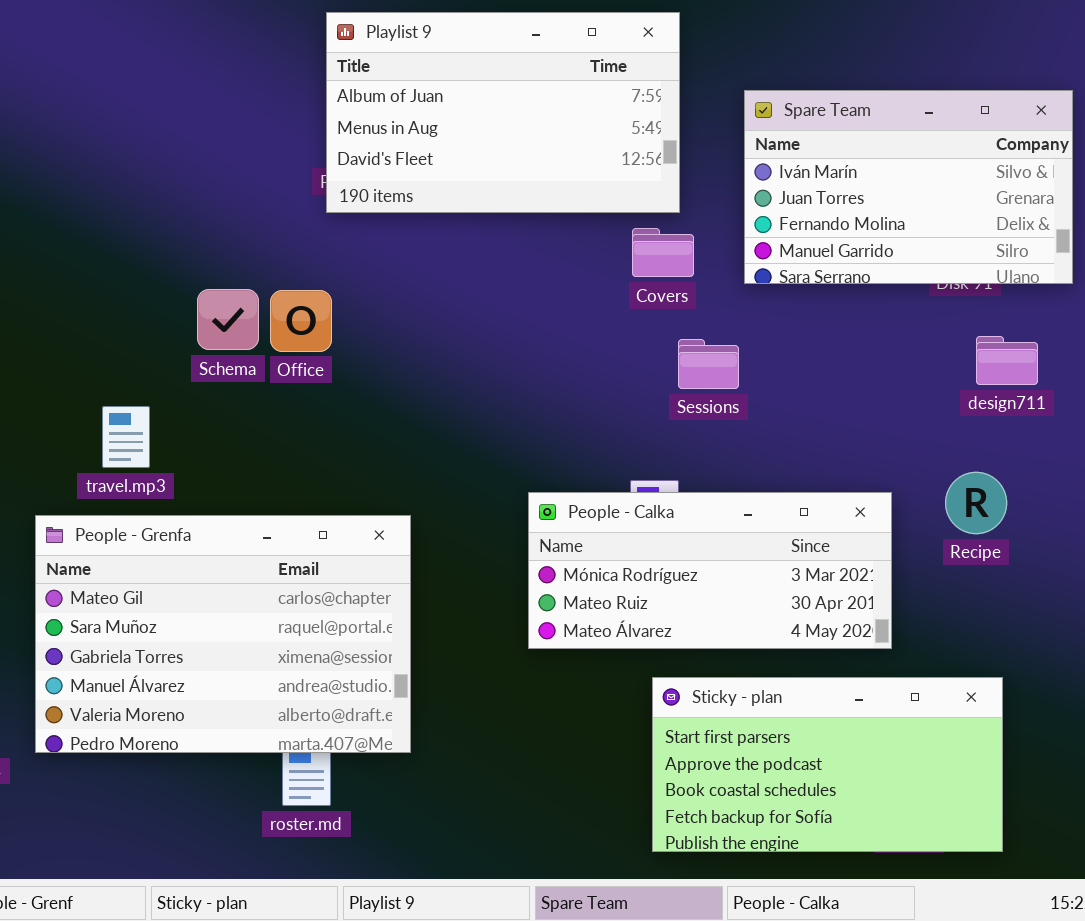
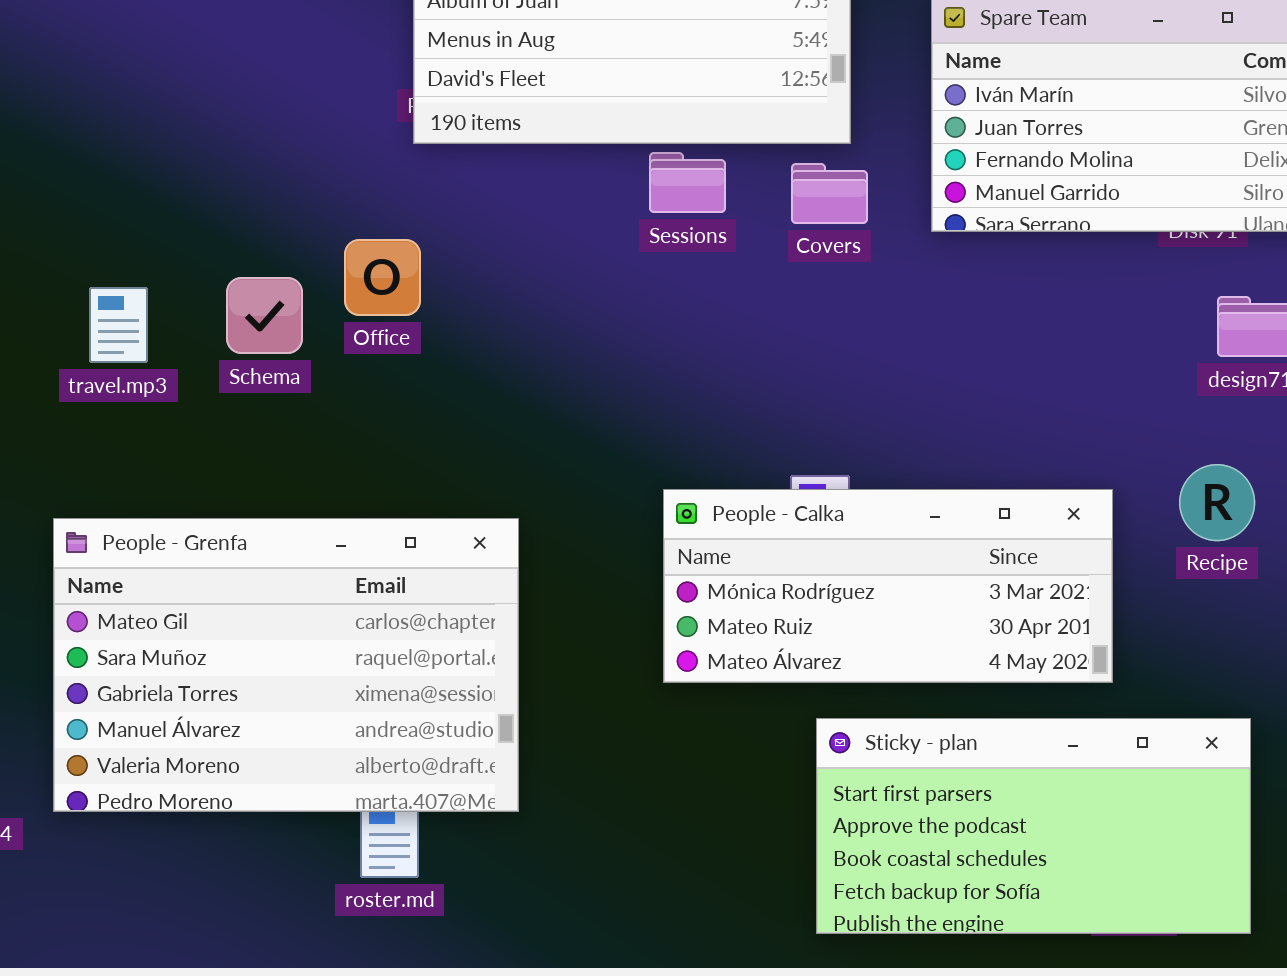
Schema: [197,289,259,350] -> [226,277,303,354], moved
Sessions: [678,339,739,389] -> [649,152,726,213], moved
travel.mp3: [102,406,150,468] -> [89,287,148,363], moved

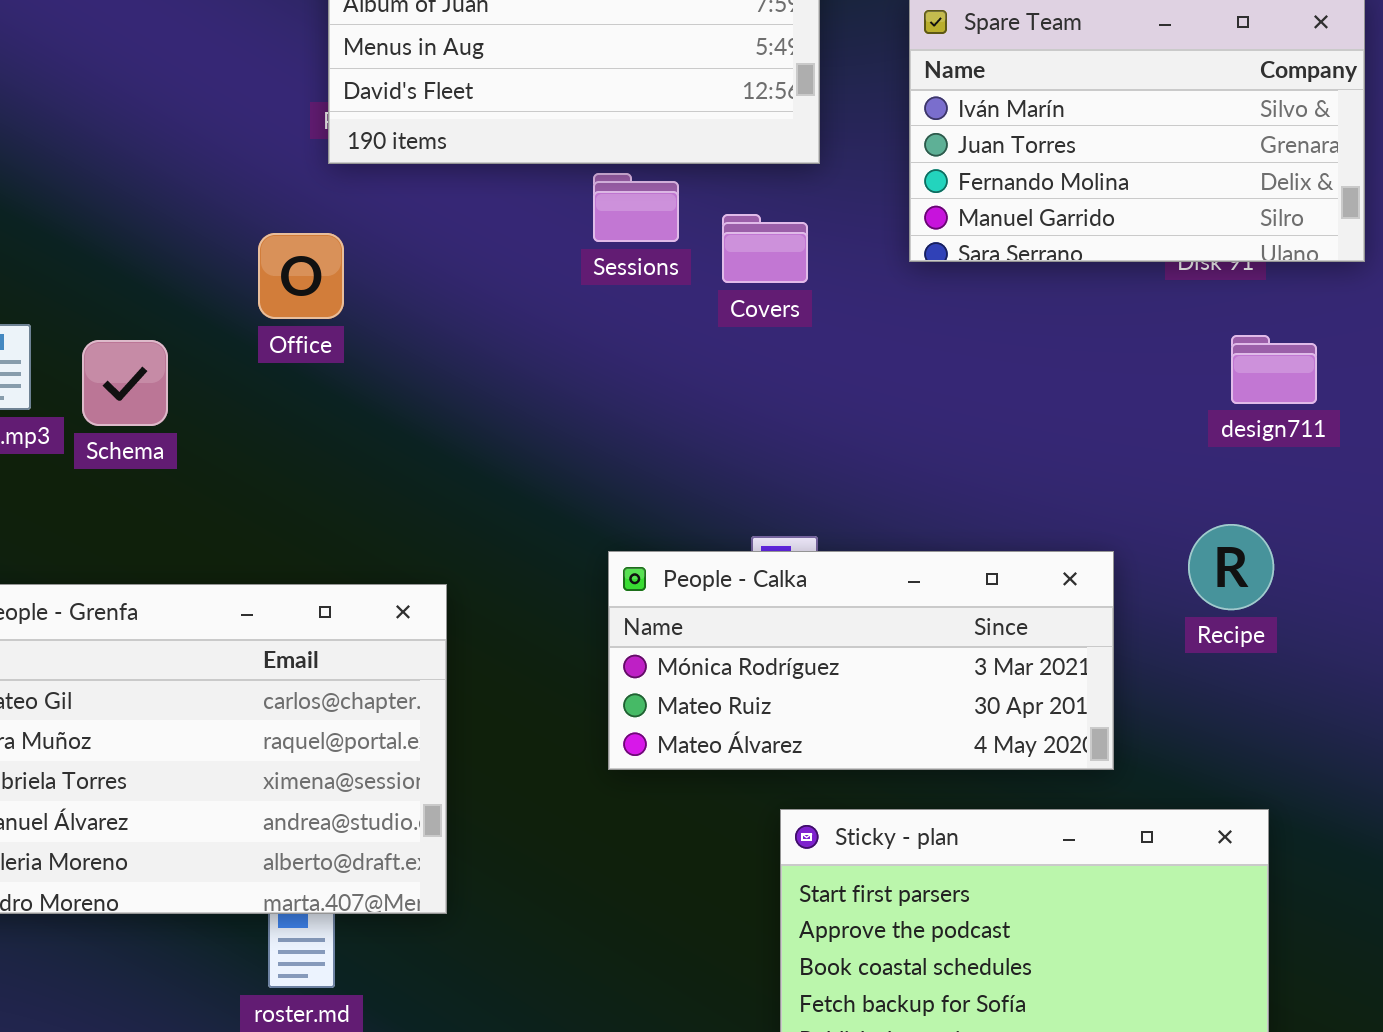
Covers: [791,163,868,224] -> [722,214,808,283], moved
Office: [344,239,421,316] -> [258,233,344,319], moved
Schema: [226,277,303,354] -> [82,340,168,426], moved

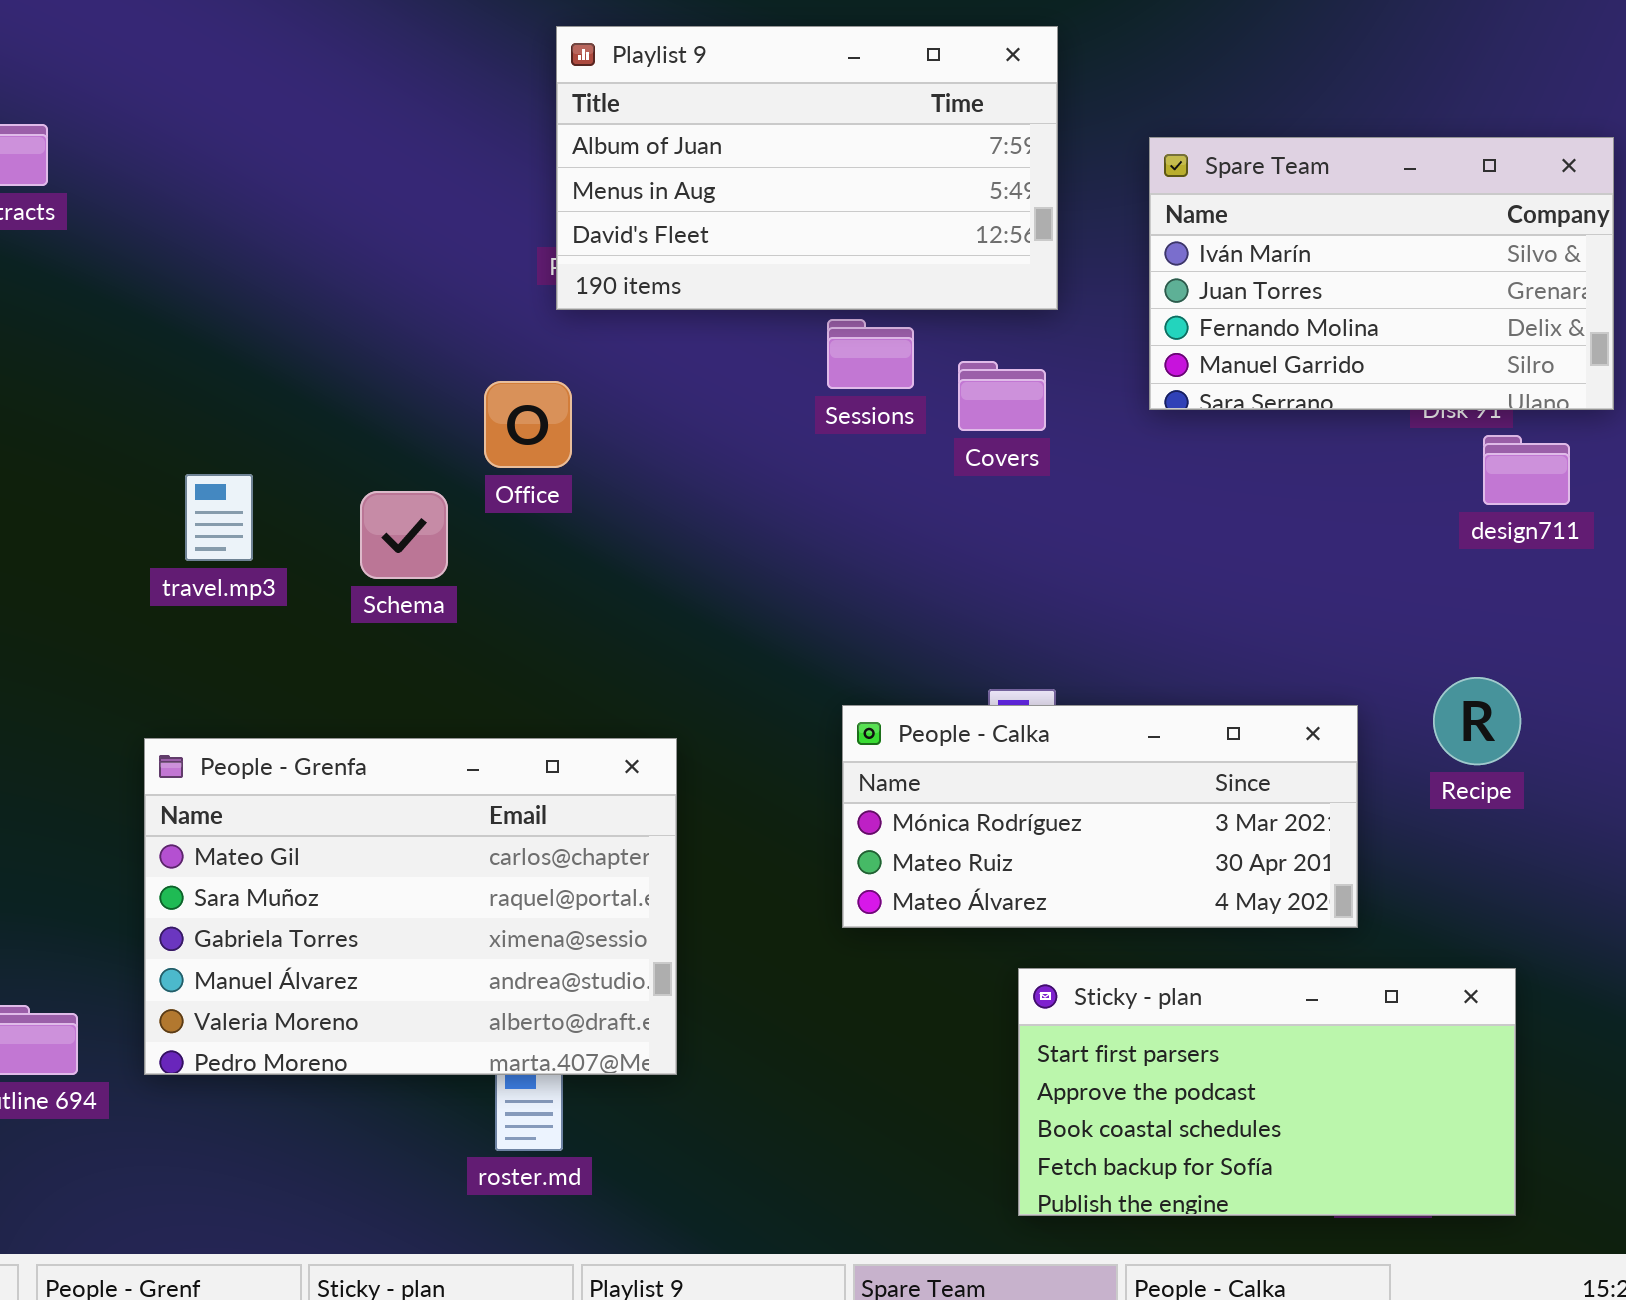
design711: [1231,335,1317,404] -> [1483,435,1570,505], moved
Schema: [82,340,168,426] -> [360,491,448,579], moved

